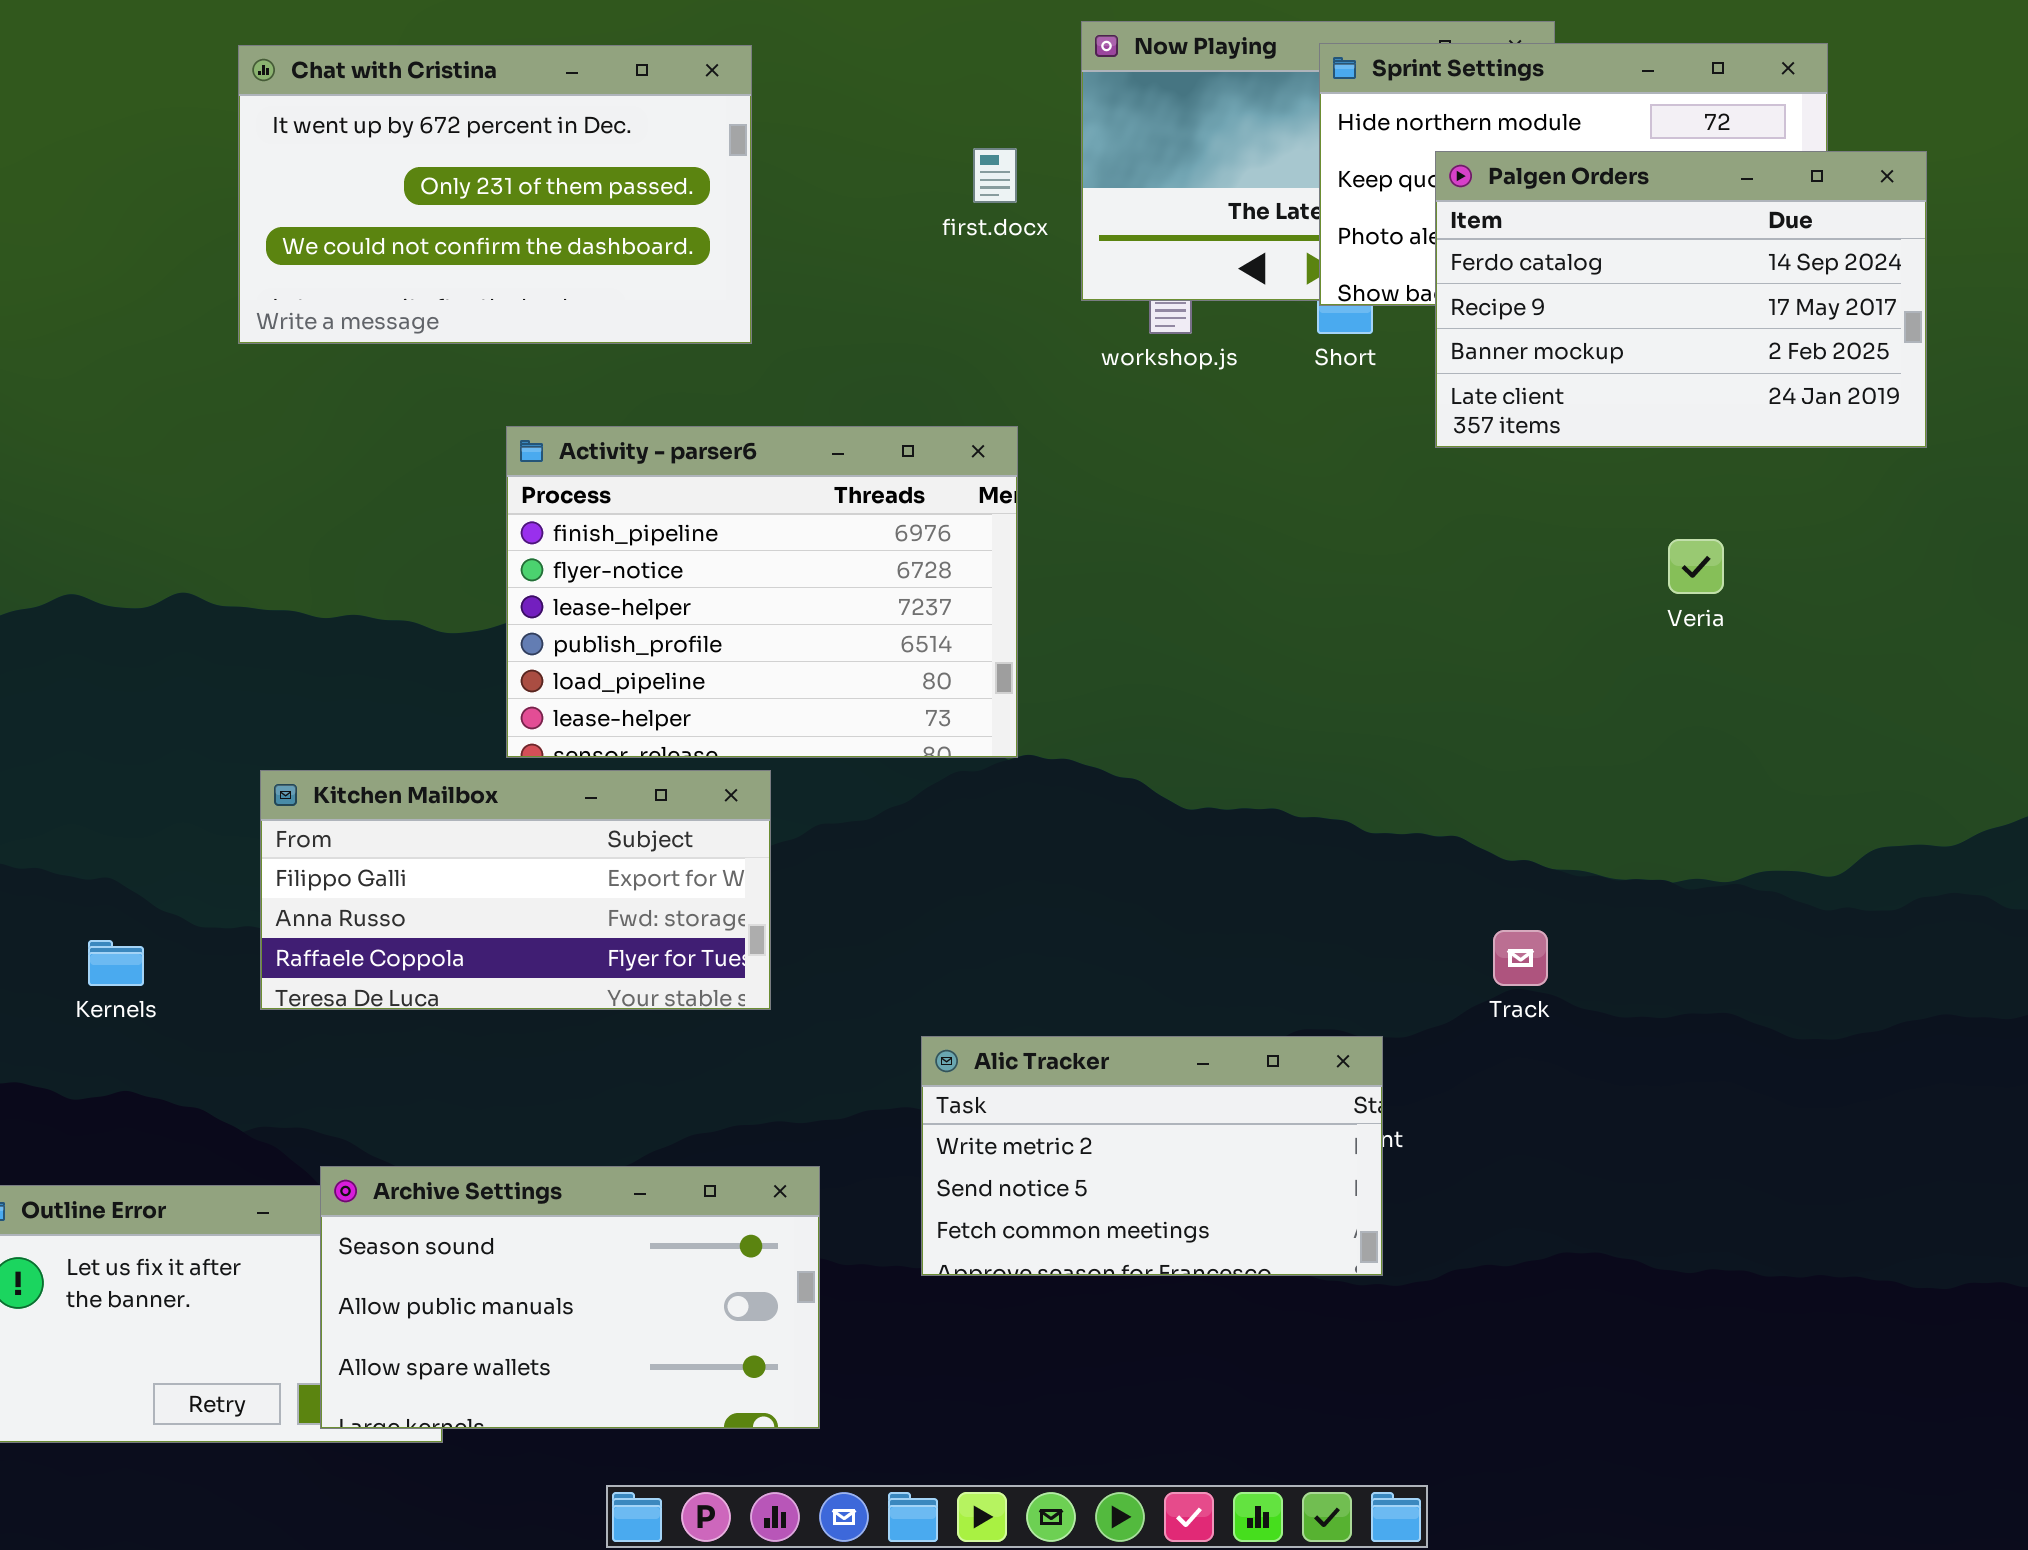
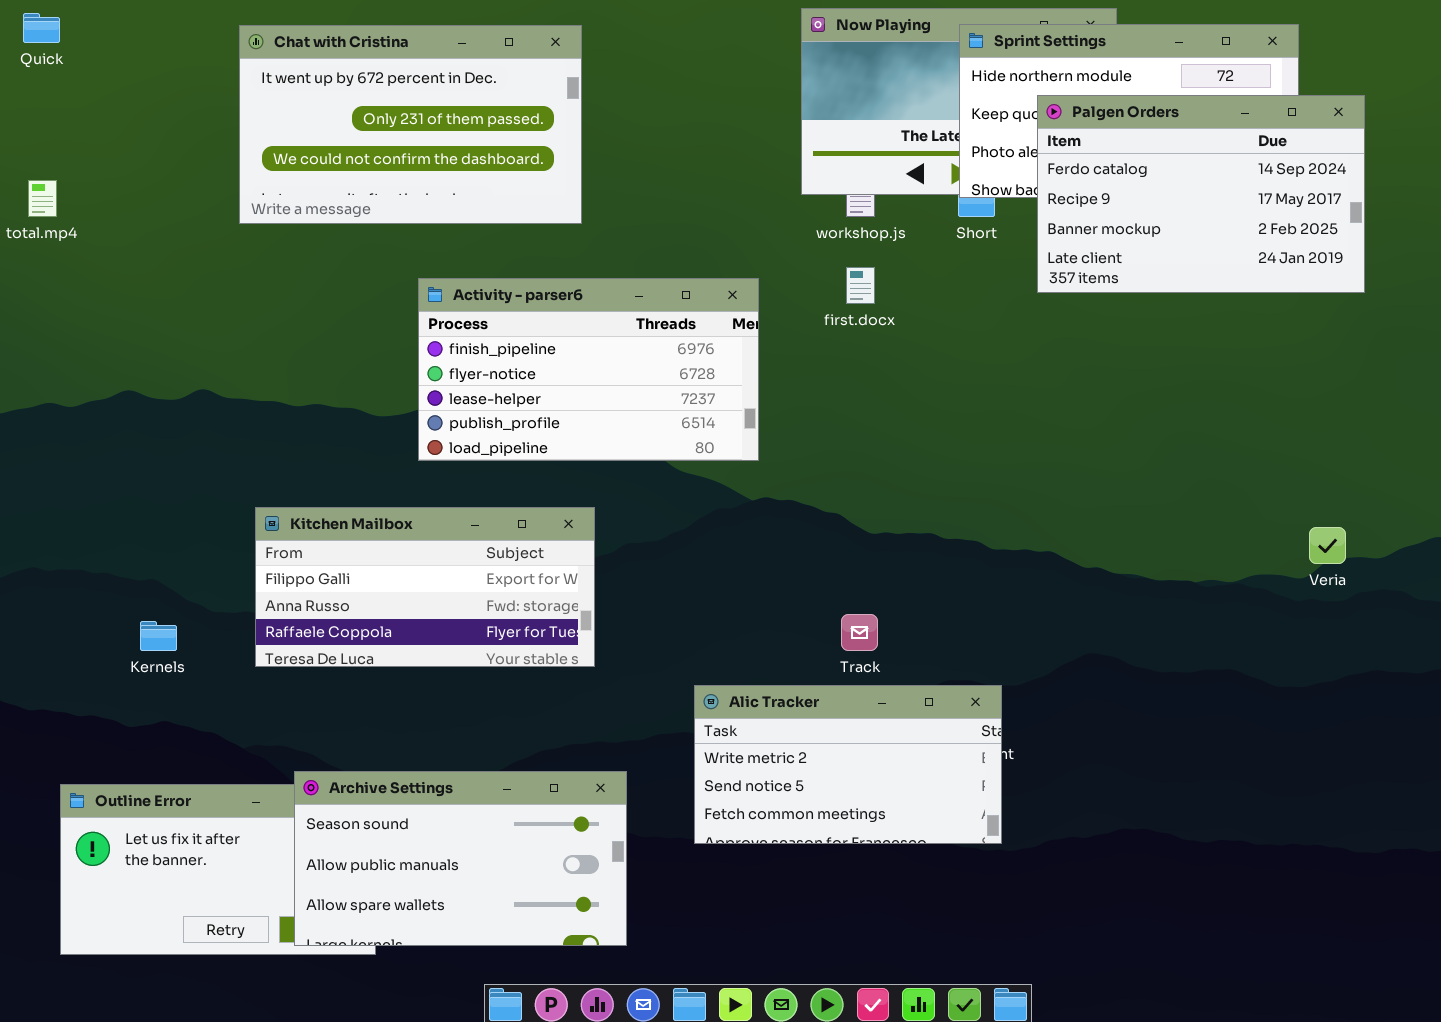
first.docx: [973,148,1017,203] -> [846,267,875,304], moved
Activity - parser6: [506,426,1018,758] -> [418,278,759,461], resized
Veria: [1668,539,1724,594] -> [1309,527,1346,564], moved
Track: [1493,930,1548,986] -> [841,614,878,651], moved

